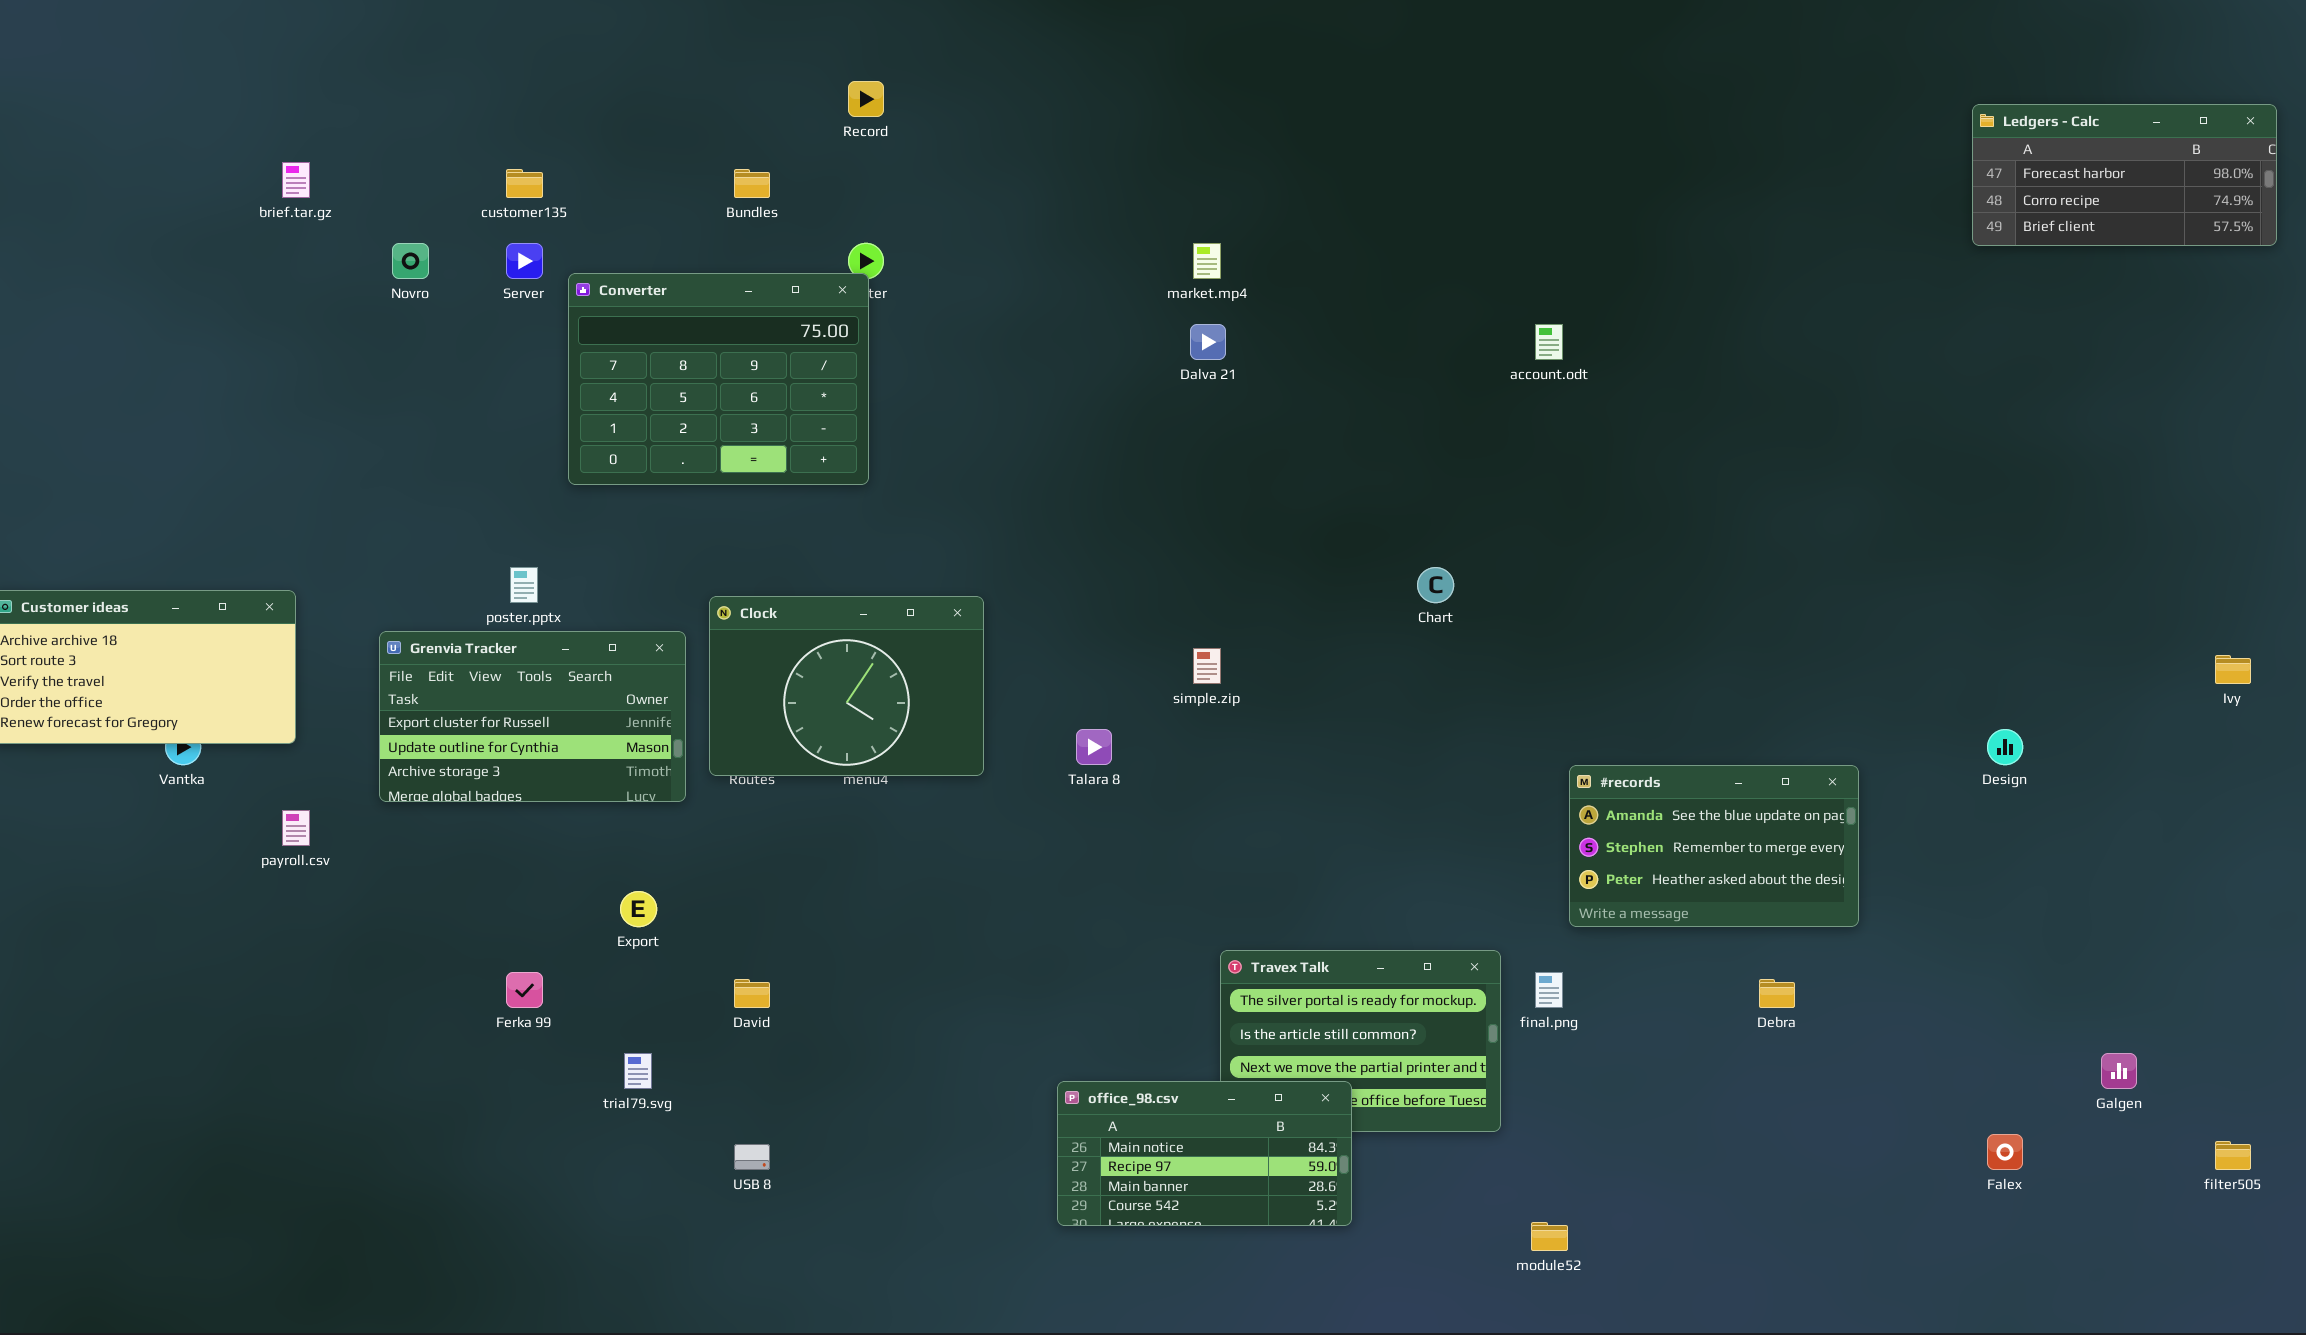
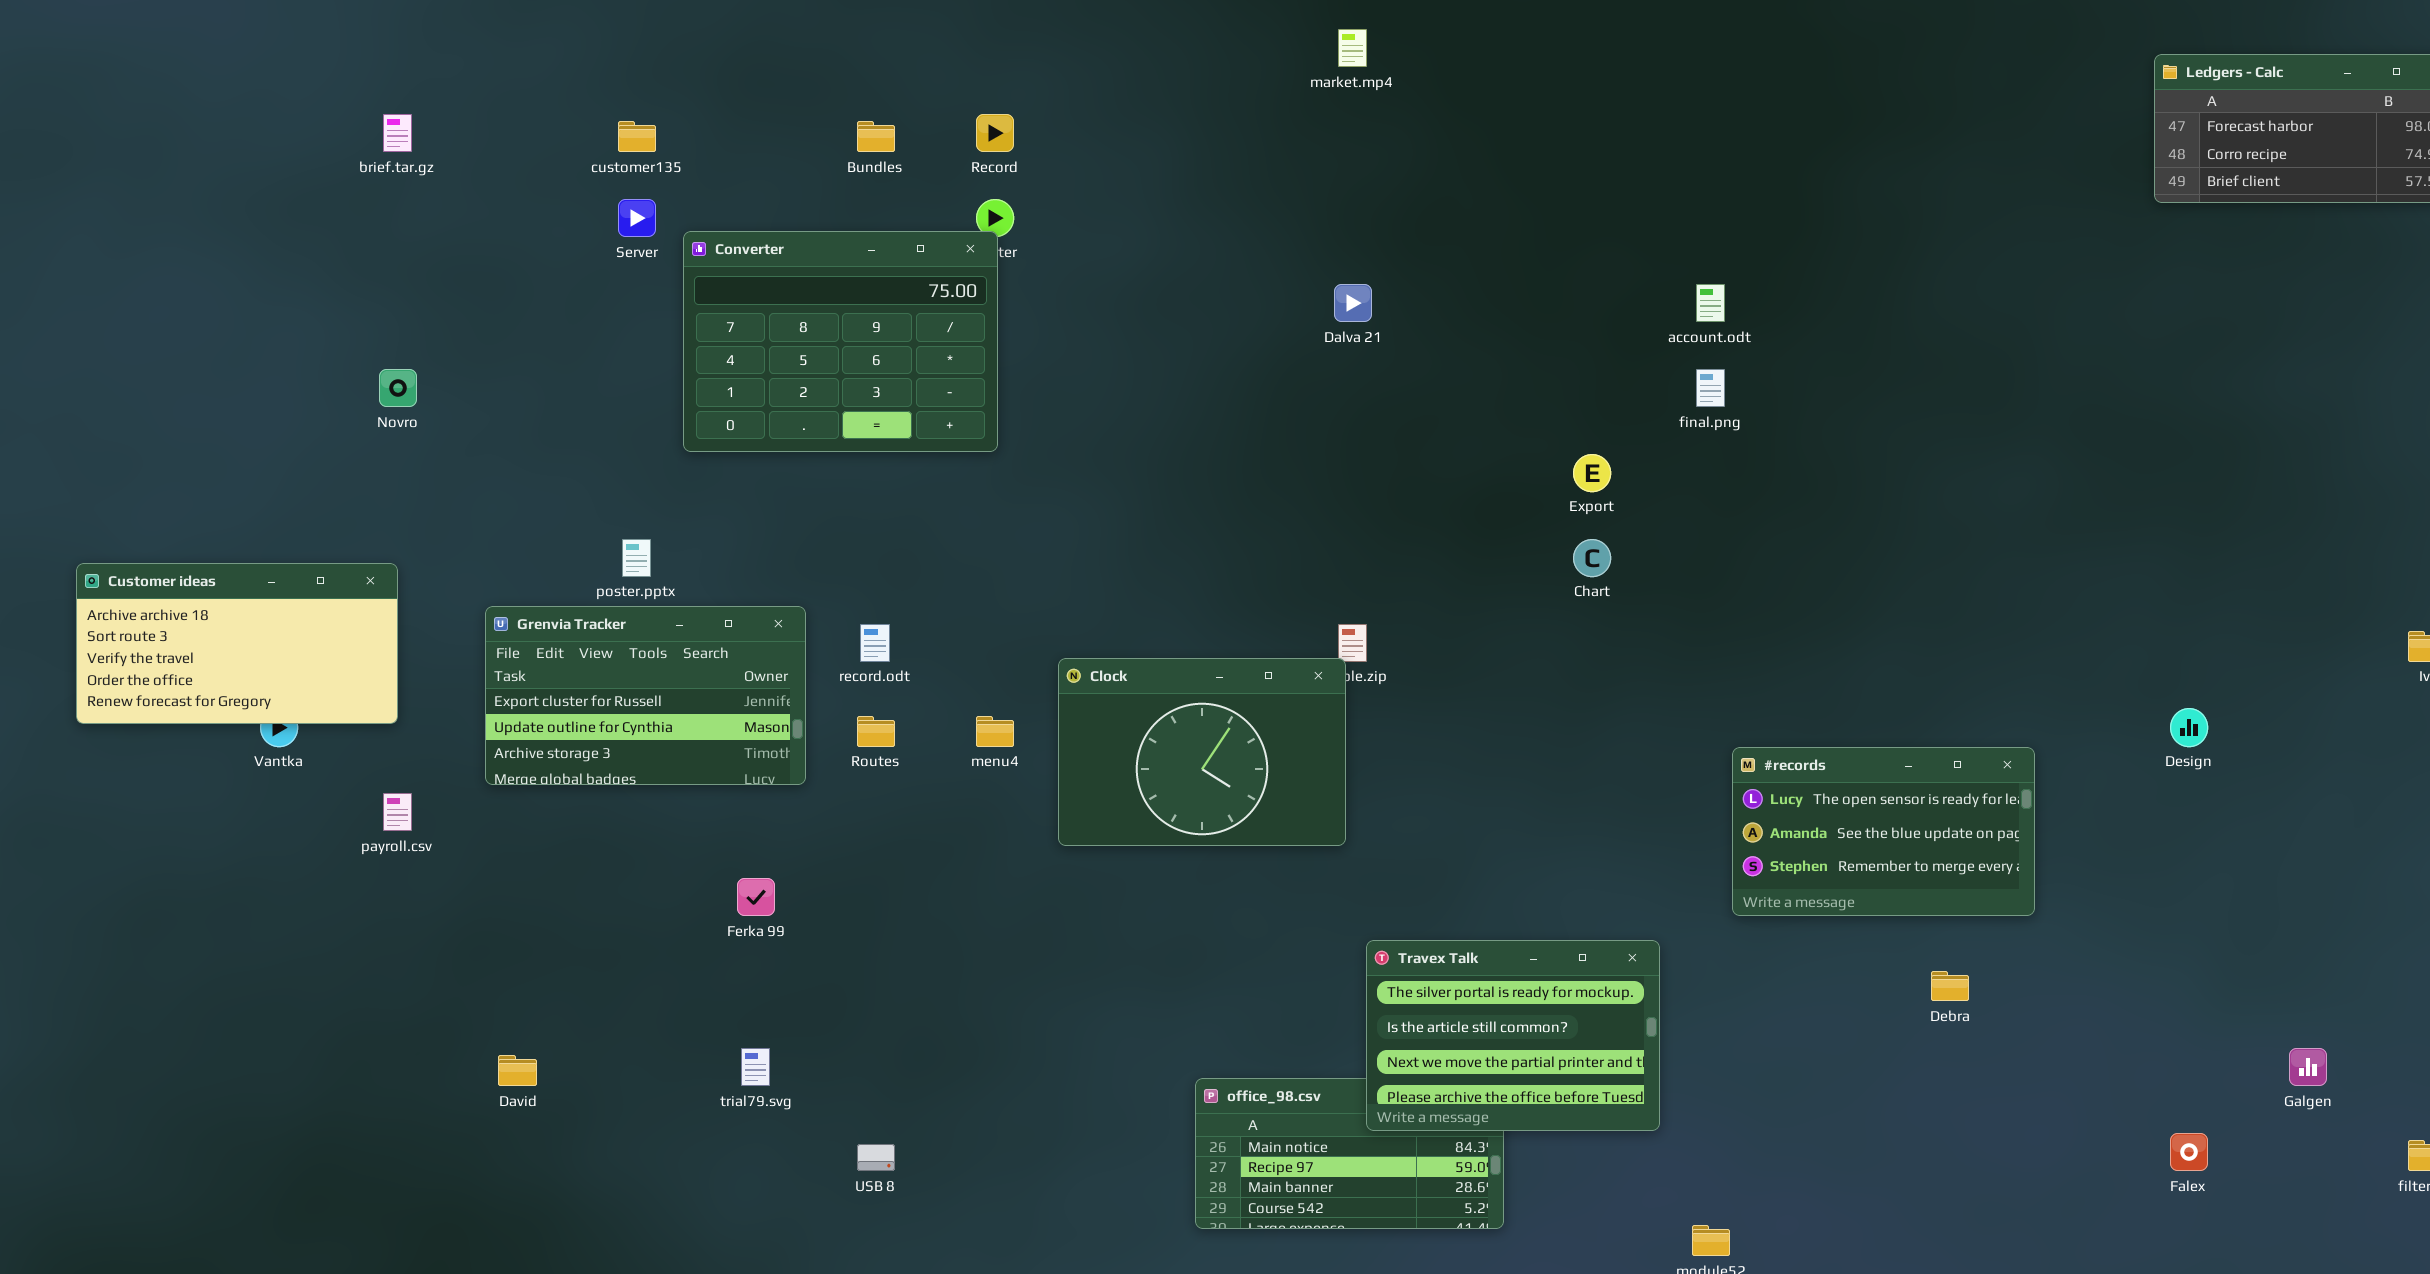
Record: [848,81,884,117] -> [976,114,1014,152], moved
Novro: [392,243,429,279] -> [379,369,417,407], moved
market.mp4: [1193,243,1221,279] -> [1338,29,1367,67], moved
Clock: [709,596,984,776] -> [1058,658,1346,846], moved
#records: [1569,765,1859,927] -> [1732,747,2035,916], scrolled up 1 row
Export: [620,891,657,927] -> [1573,454,1611,492], moved
Travex Talk: [1220,950,1501,1132] -> [1366,940,1660,1131], raised
Ferka 99: [506,972,543,1008] -> [737,878,775,916], moved
final.png: [1535,972,1563,1008] -> [1696,369,1725,407], moved
David: [734,979,770,1008] -> [498,1055,537,1086], moved

